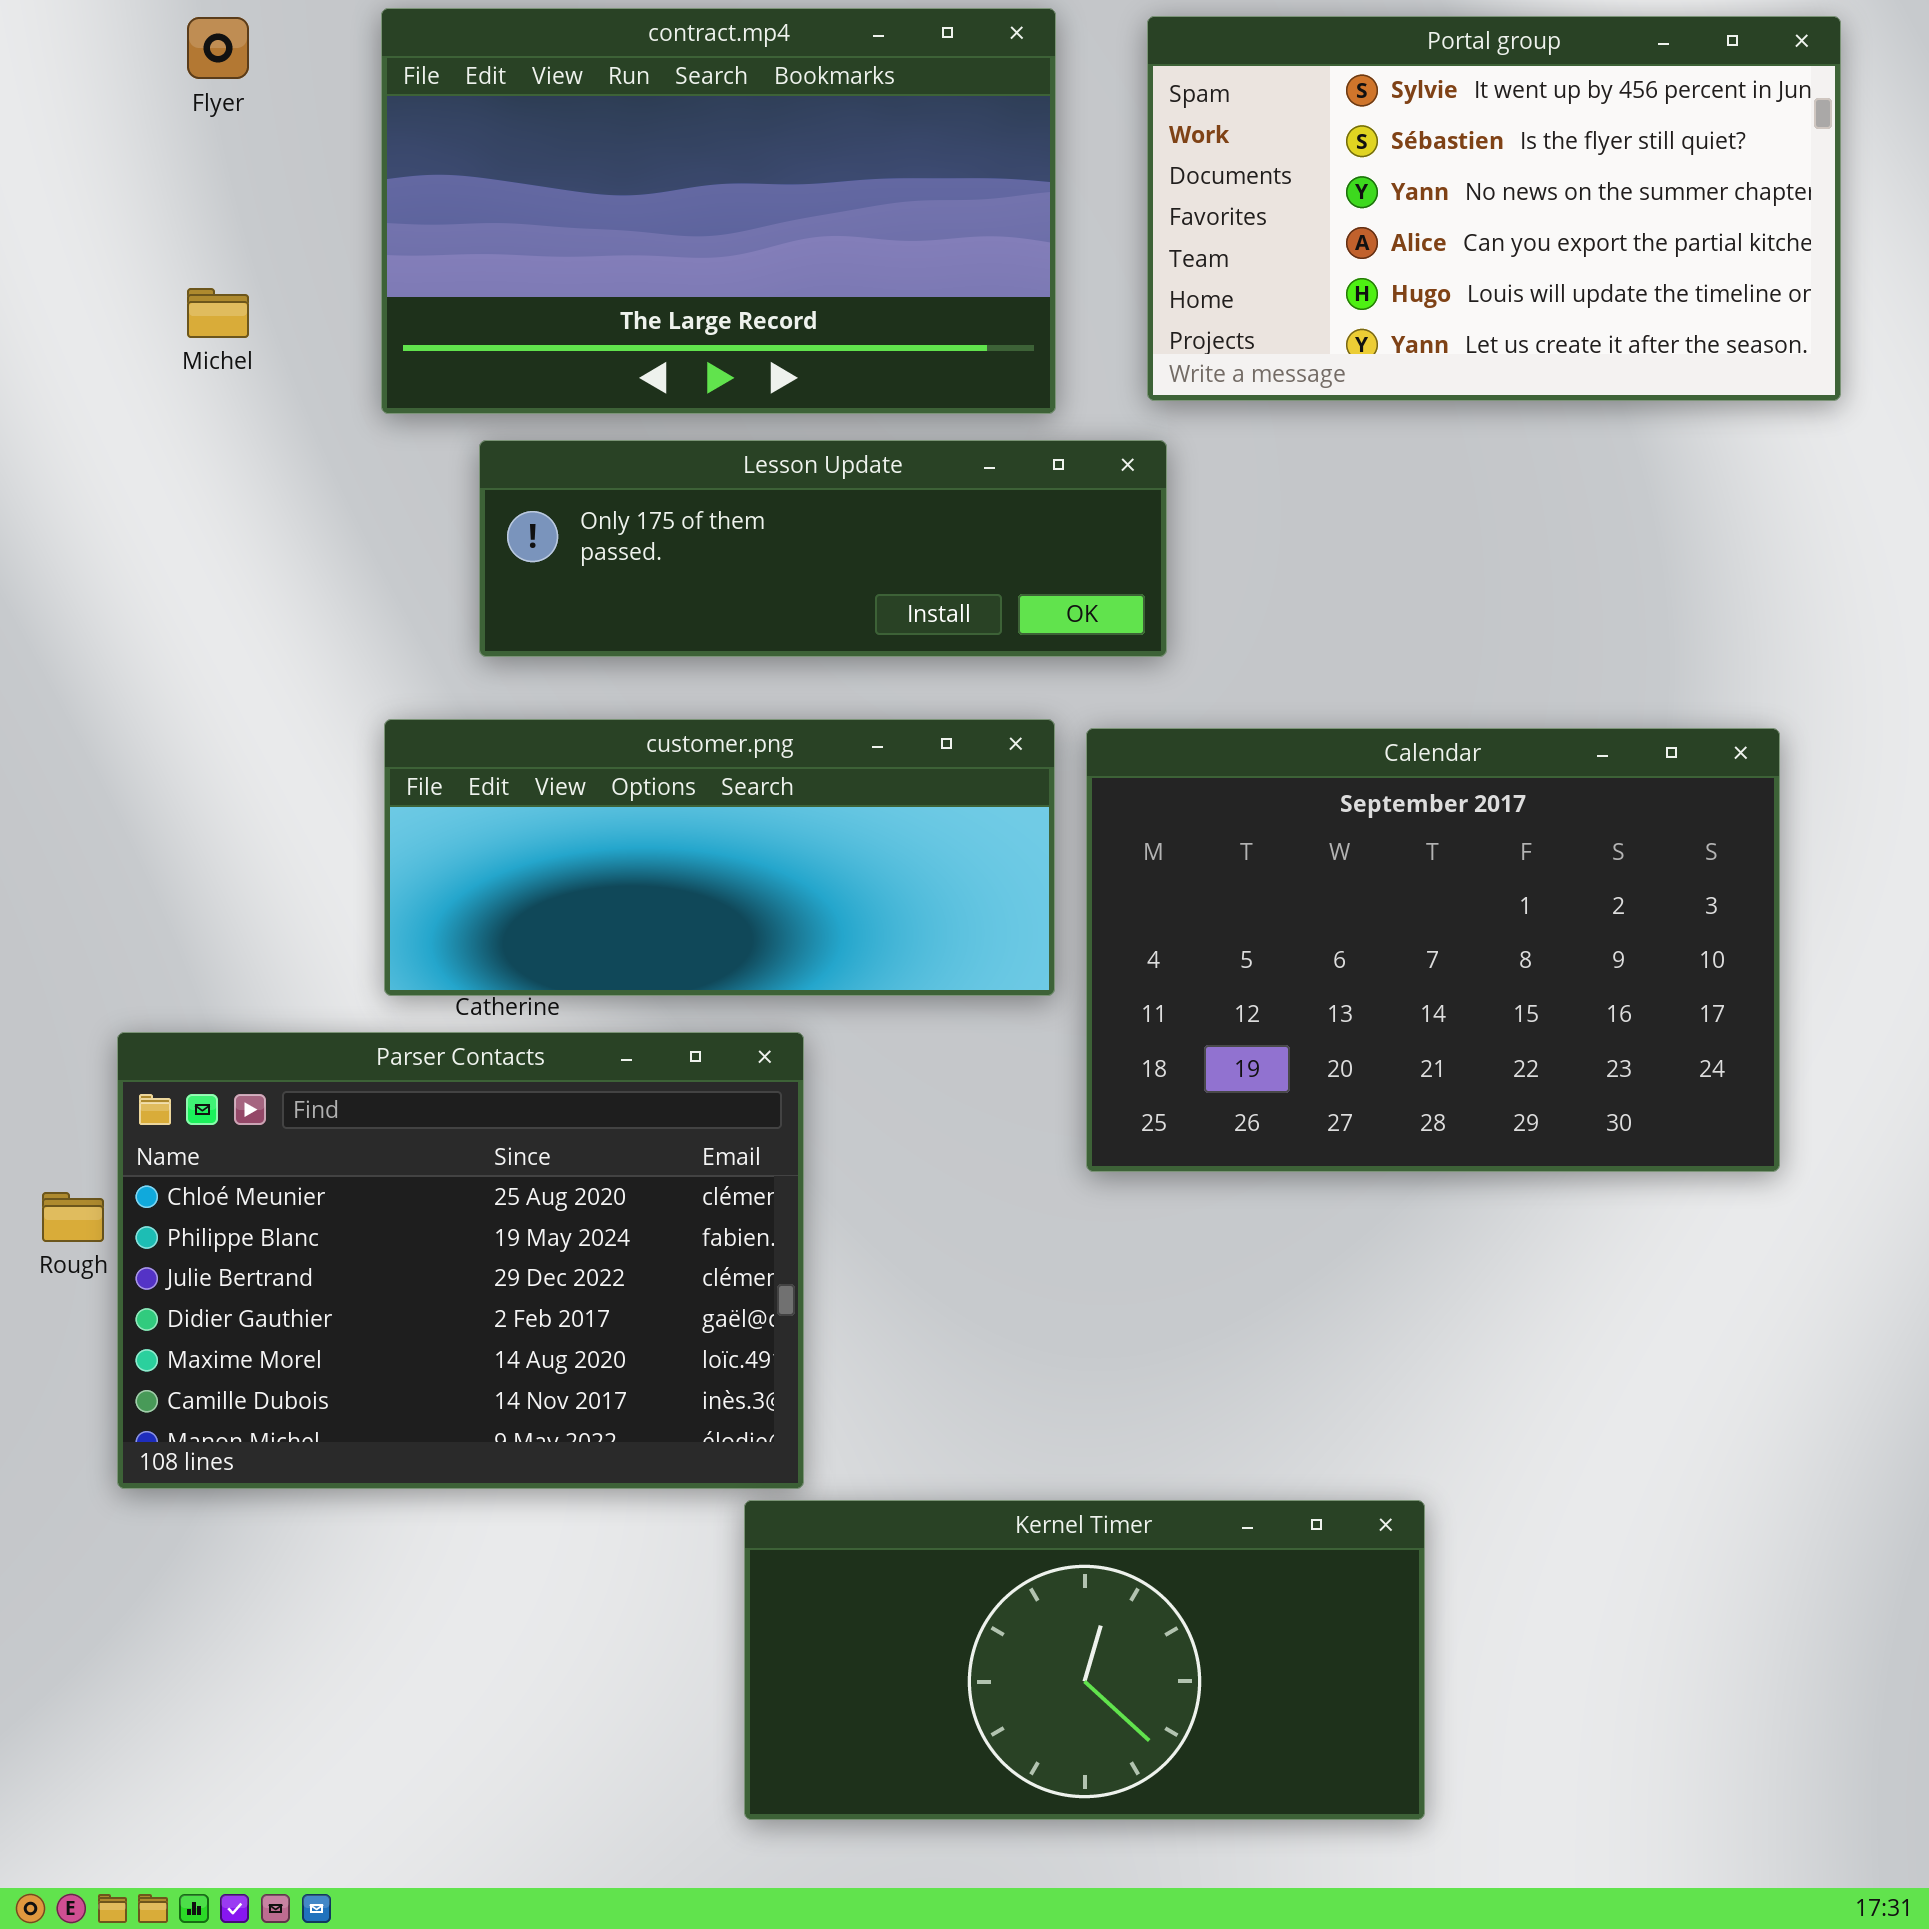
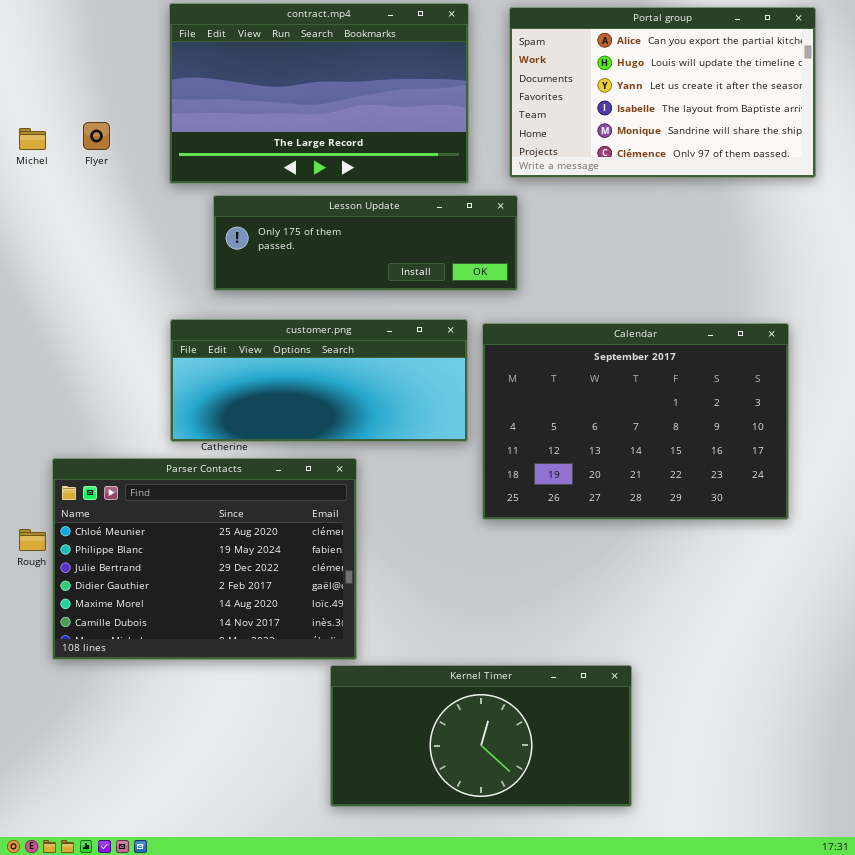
Portal group: [1147,16,1841,401] -> [509,7,816,178], scrolled down 3 rows
Flyer: [187,17,249,79] -> [83,122,110,150], moved
Michel: [187,288,249,338] -> [19,128,46,150], moved

